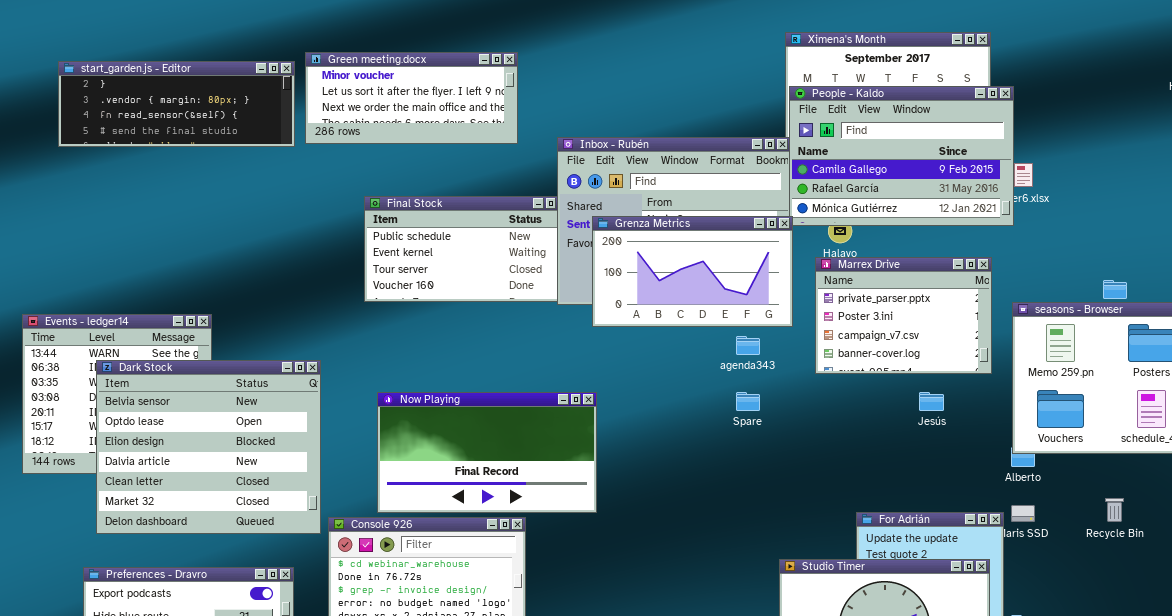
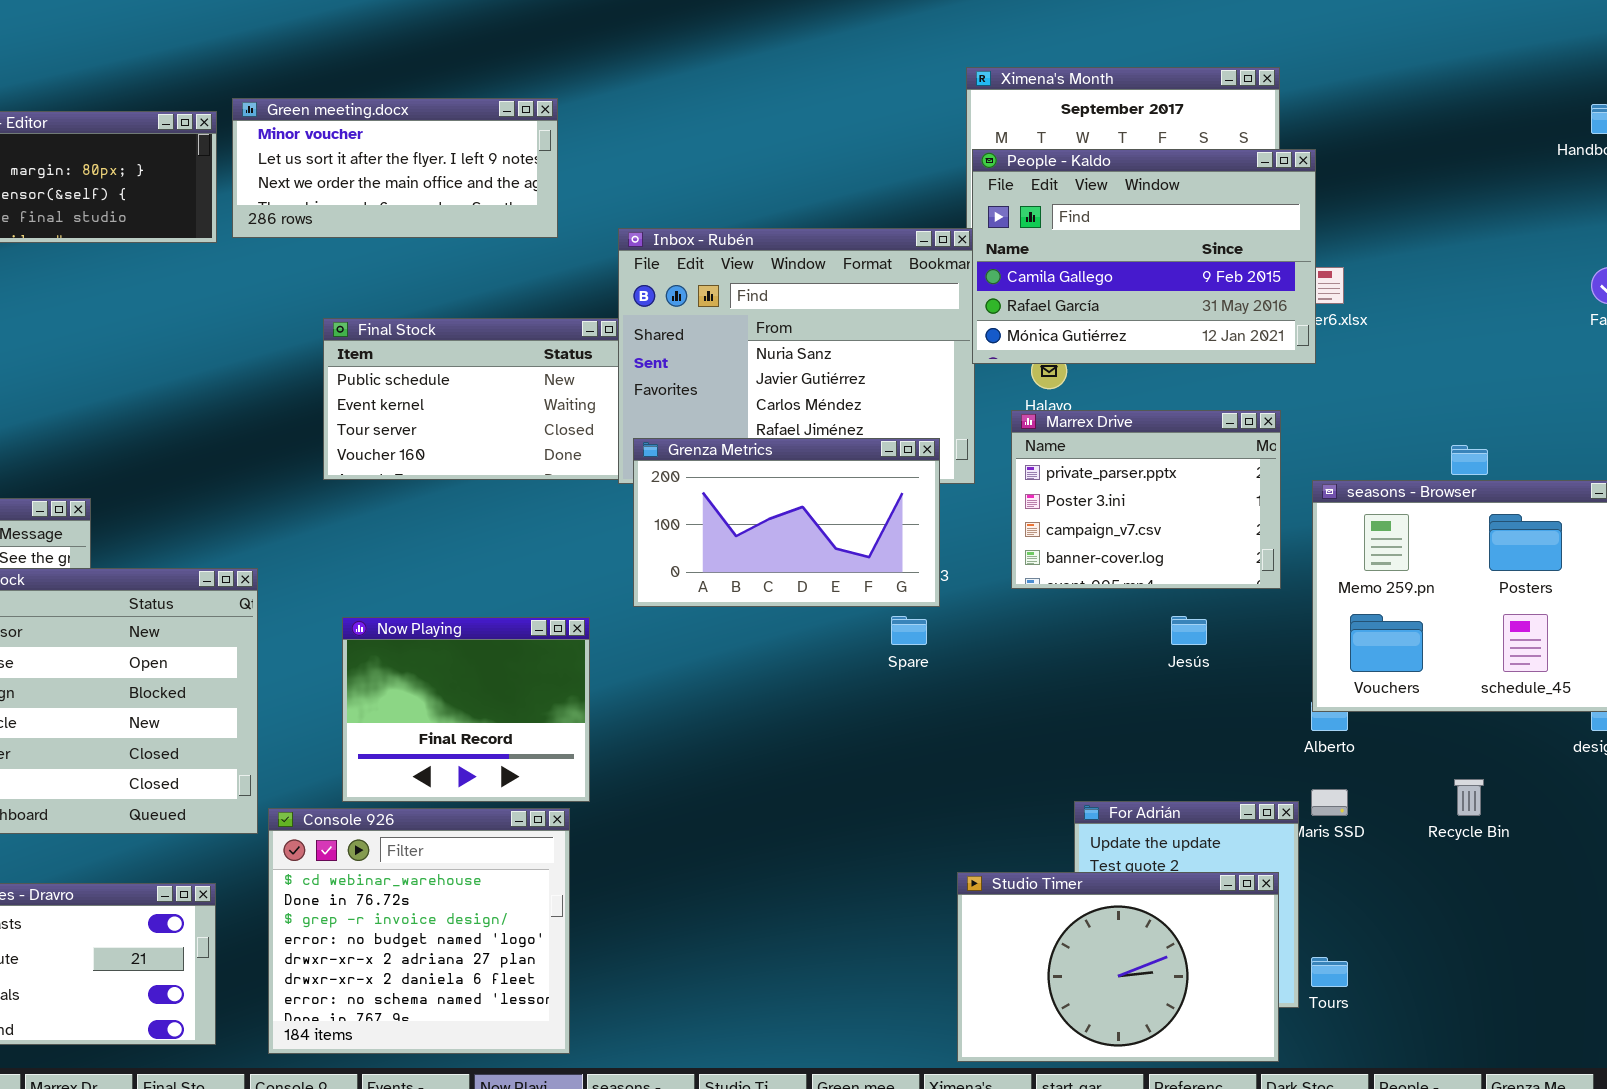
Grenza Metrics: [592,216,793,327] -> [633,438,940,607], moved
Now Playing: [377,392,597,513] -> [342,617,590,802], resized

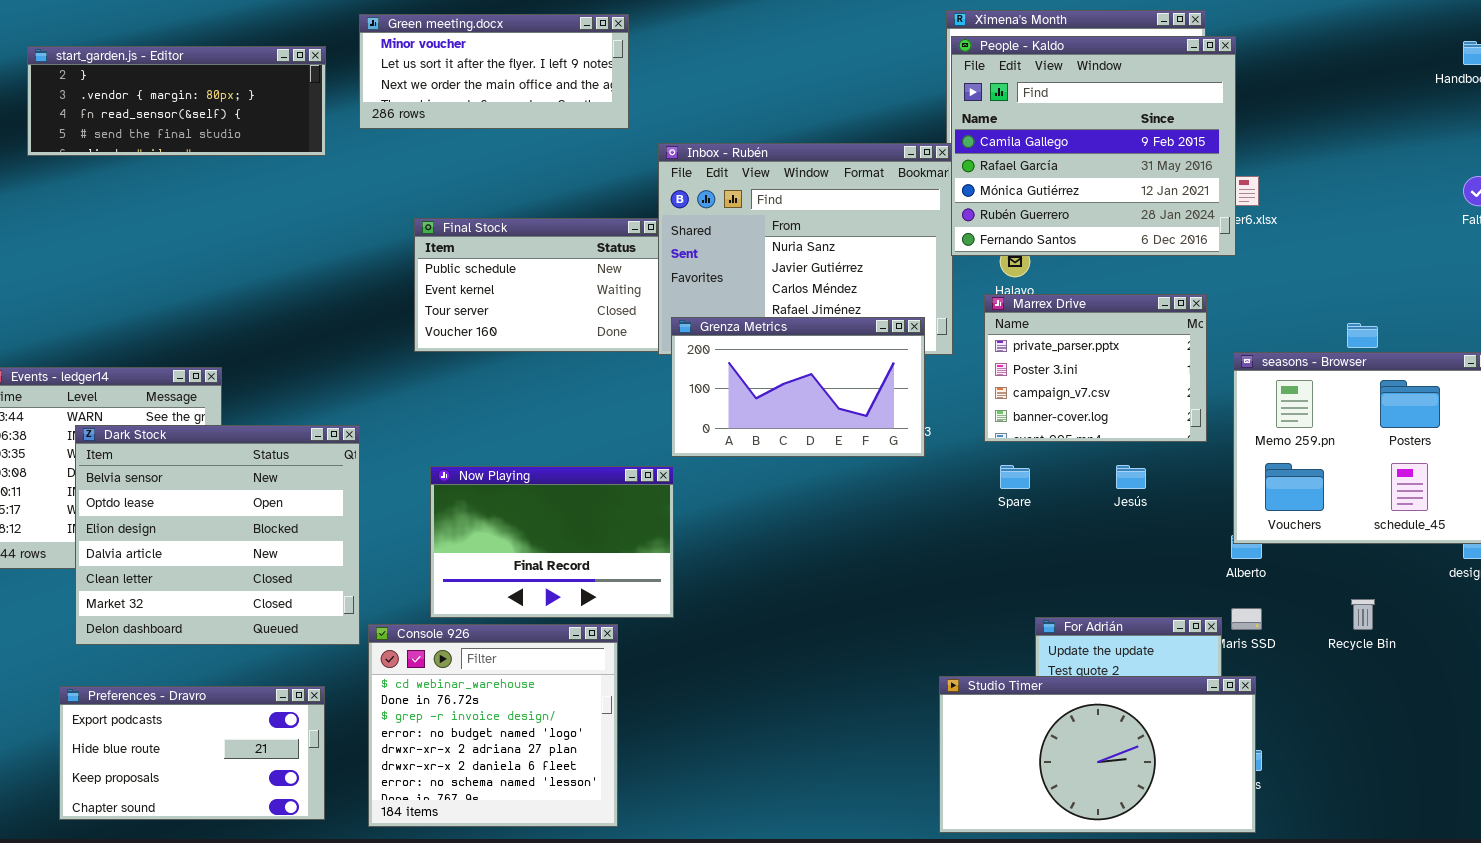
Green meeting.docx: [232,98,558,238] -> [359,14,629,129], moved
People - Kaldo: [972,149,1316,364] -> [951,36,1236,256], resized
Spare: [891,616,927,645] -> [1000,465,1030,489], moved
Now Playing: [342,617,590,802] -> [430,466,674,618], resized
Studio Timer: [957,872,1279,1062] -> [939,676,1256,833], resized

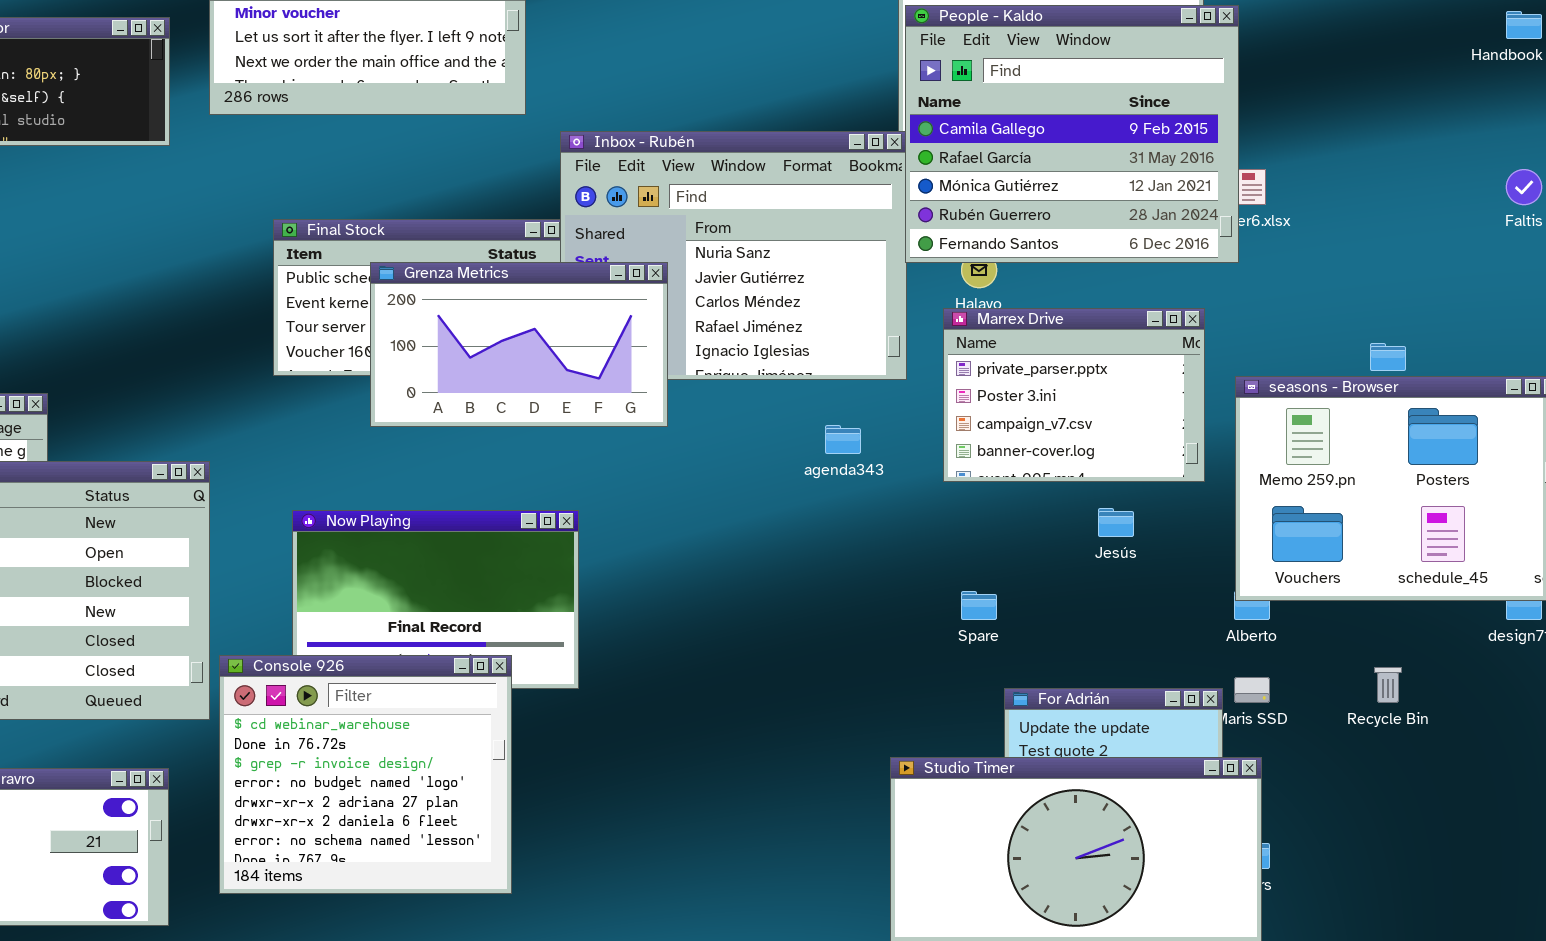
Grenza Metrics: [671,317,925,457] -> [370,262,668,427], moved
Spare: [1000,465,1030,489] -> [961,591,997,620], moved
Console 926: [368,624,618,827] -> [219,655,512,894], moved

